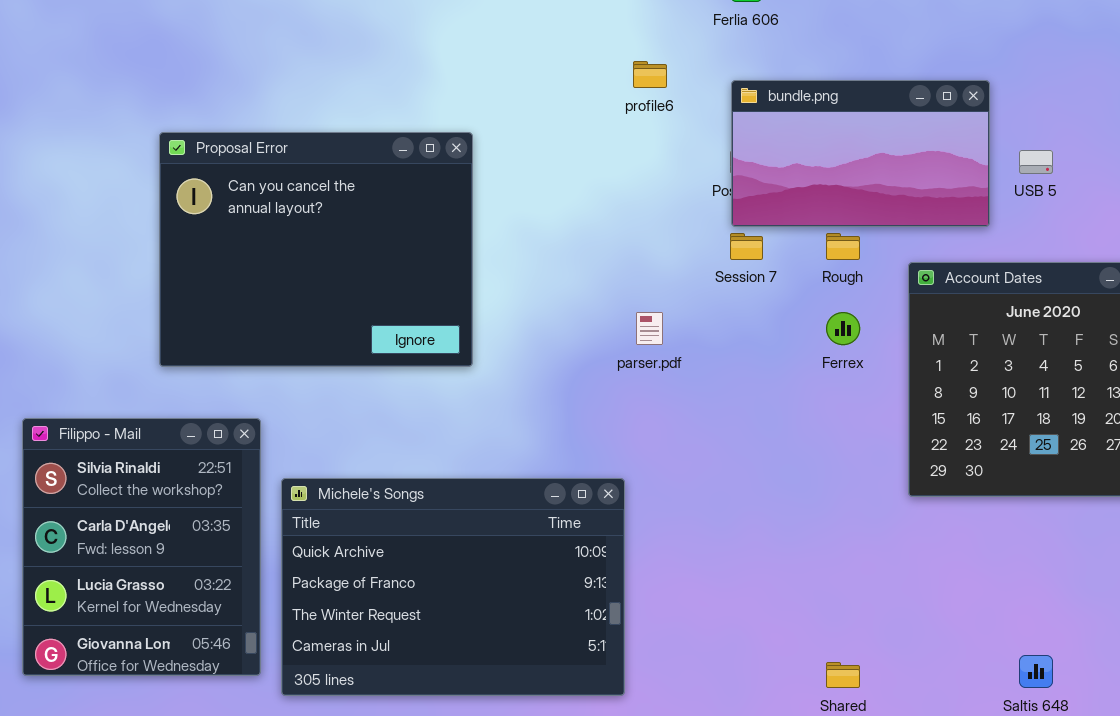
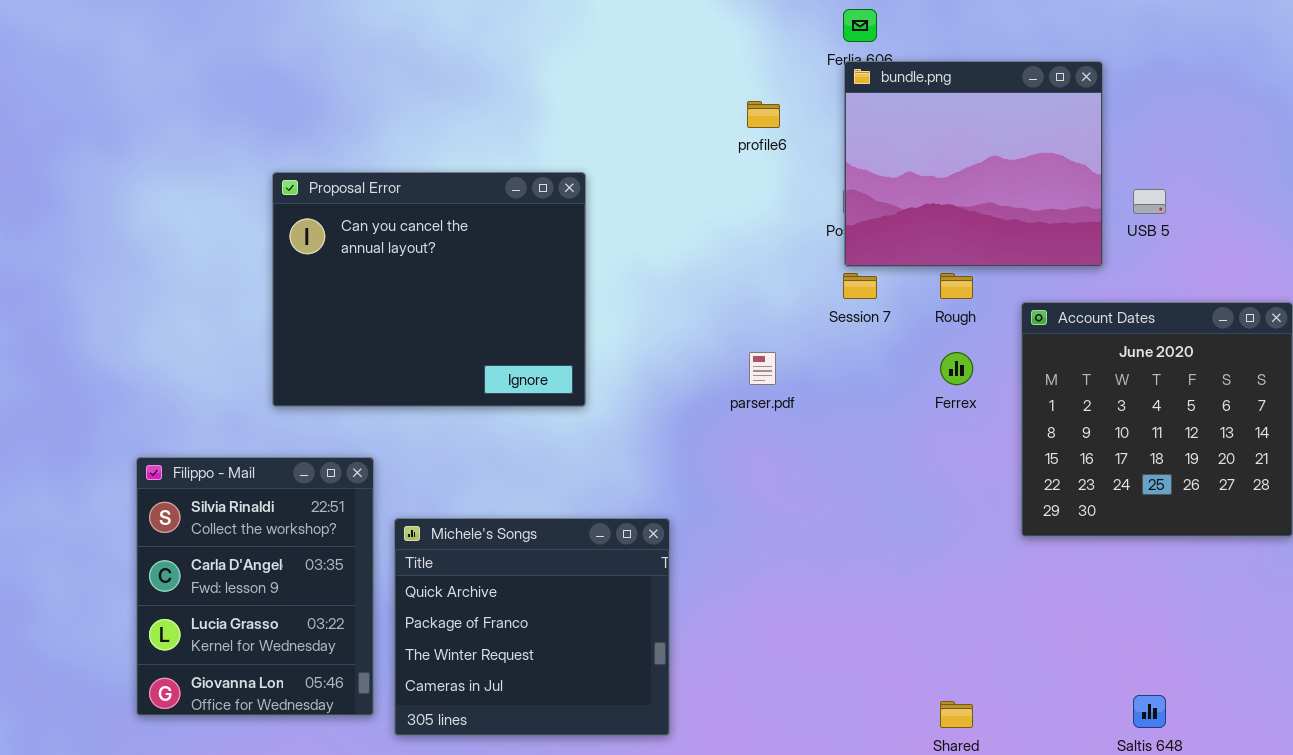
bundle.png: [731,80,990,227] -> [844,61,1103,267], resized
Michele's Songs: [281,478,625,696] -> [394,518,670,736], resized

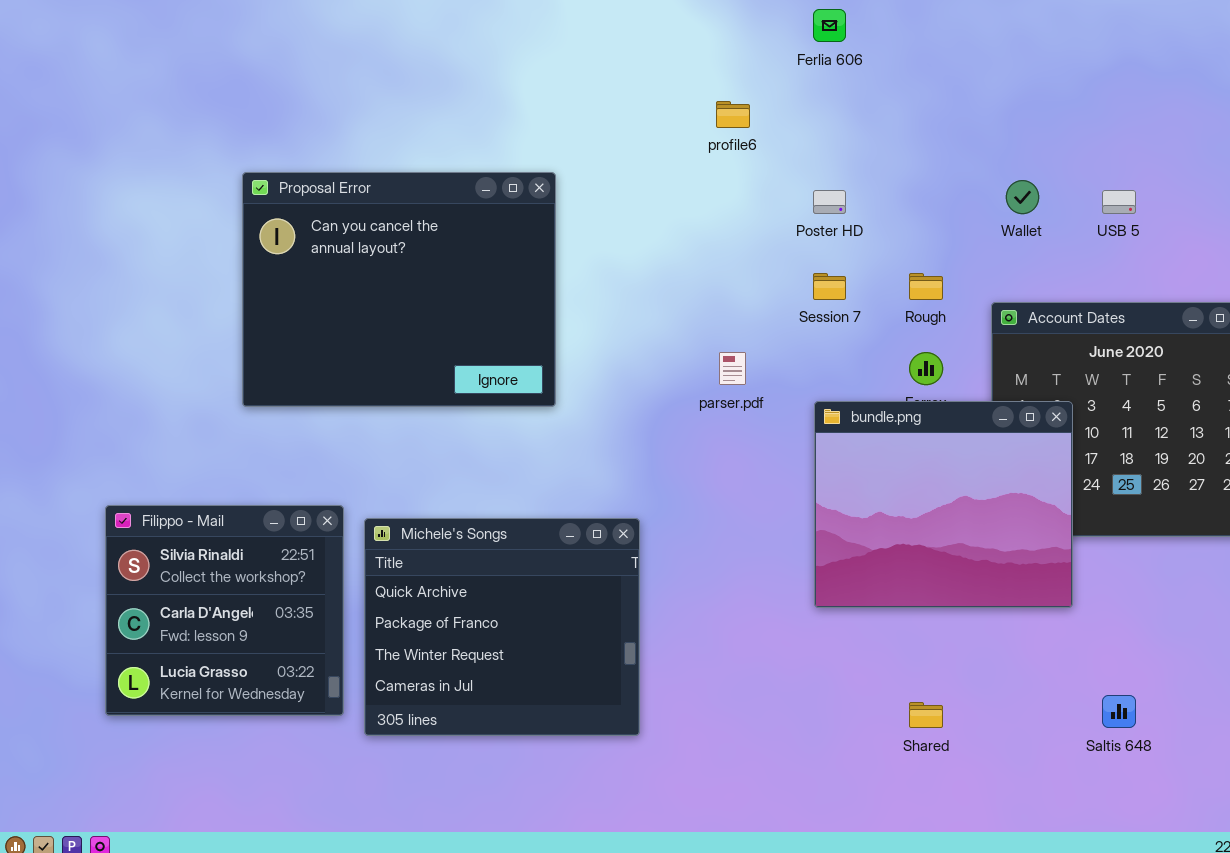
bundle.png: [844,61,1103,267] -> [814,401,1073,608], moved
Filippo - Mail: [136,457,374,716] -> [105,505,344,716], resized

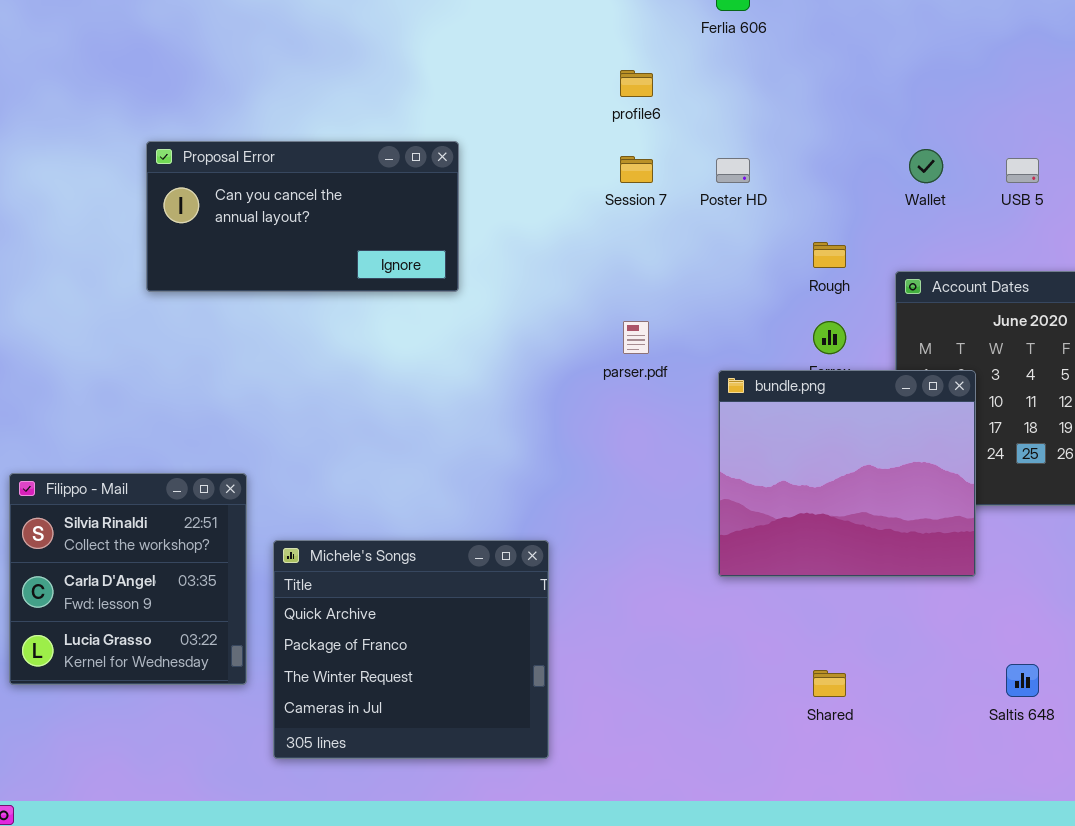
Proposal Error: [242,172,556,407] -> [146,141,459,292], resized
Session 7: [813,273,846,300] -> [620,156,653,183], moved
Michele's Songs: [364,518,640,736] -> [273,540,549,759], moved

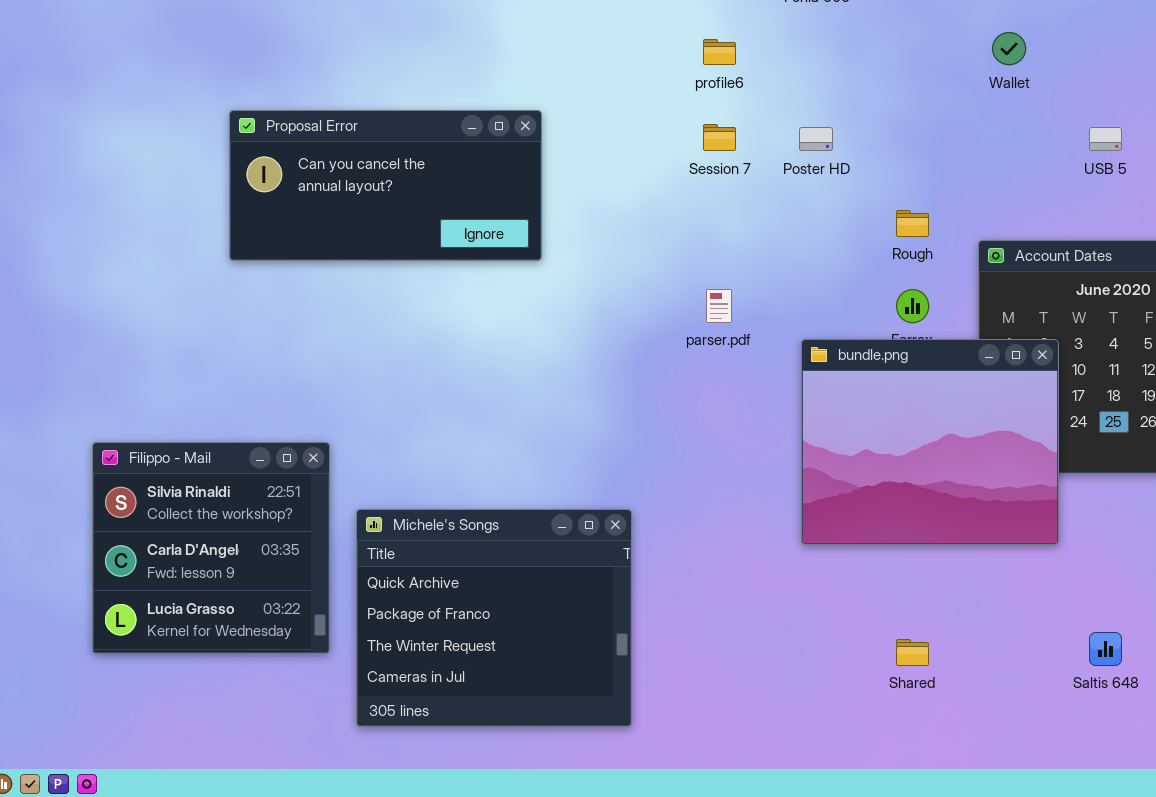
Wallet: [909,149,943,183] -> [992,32,1026,65], moved

